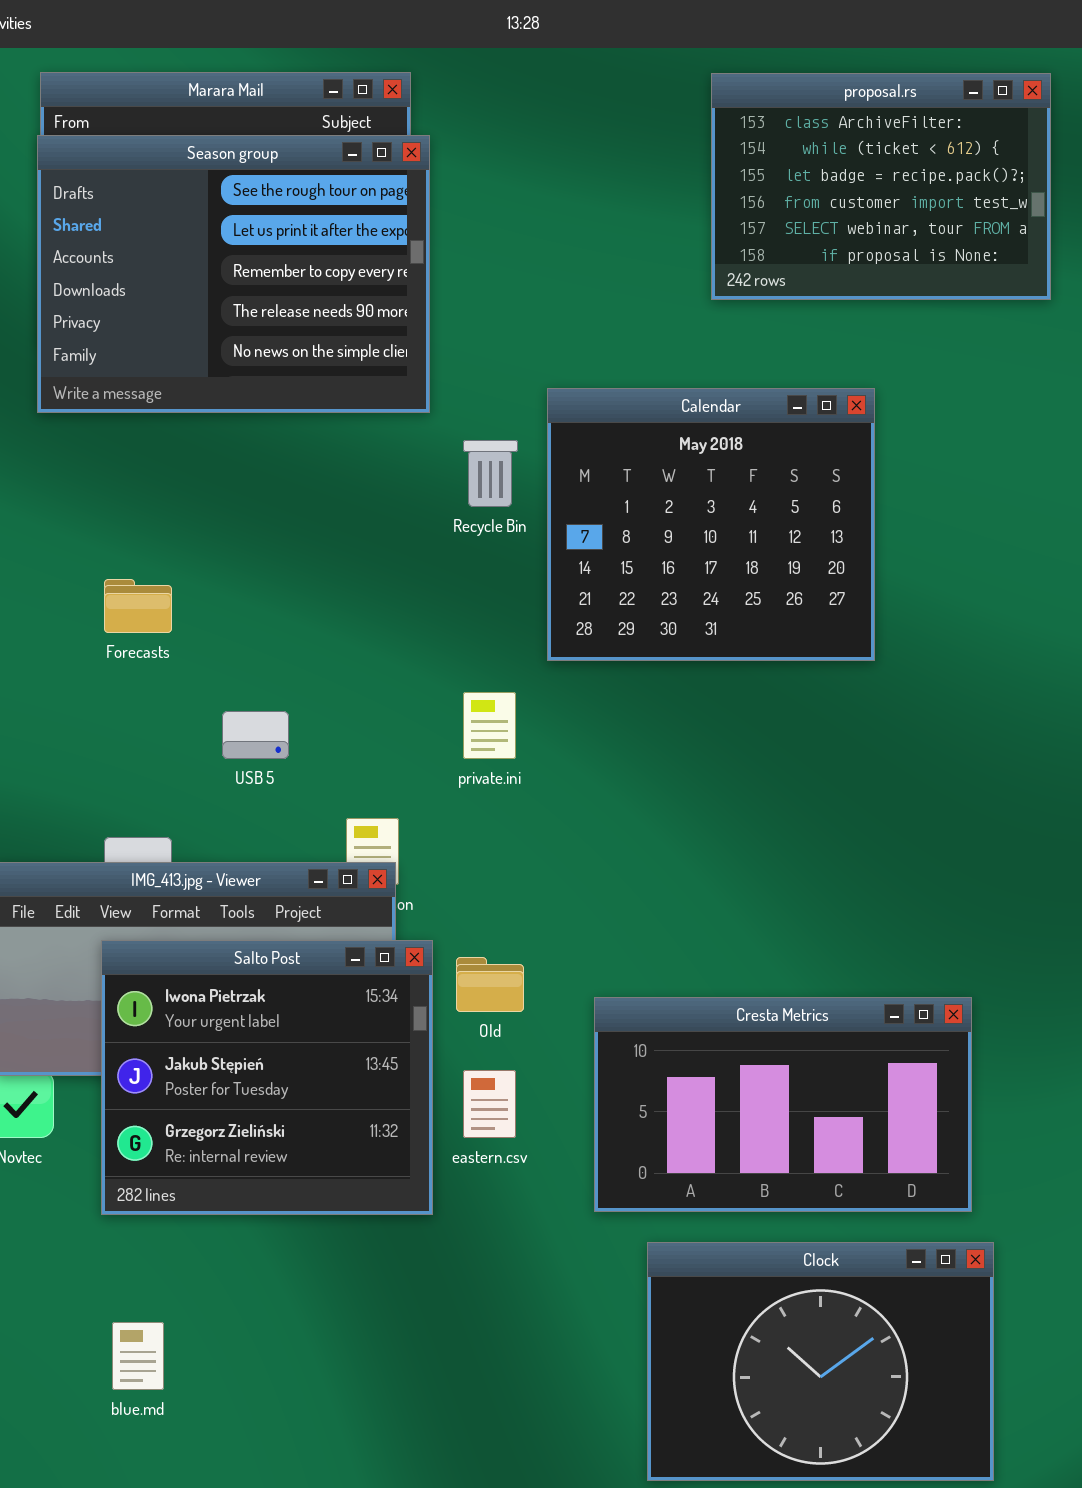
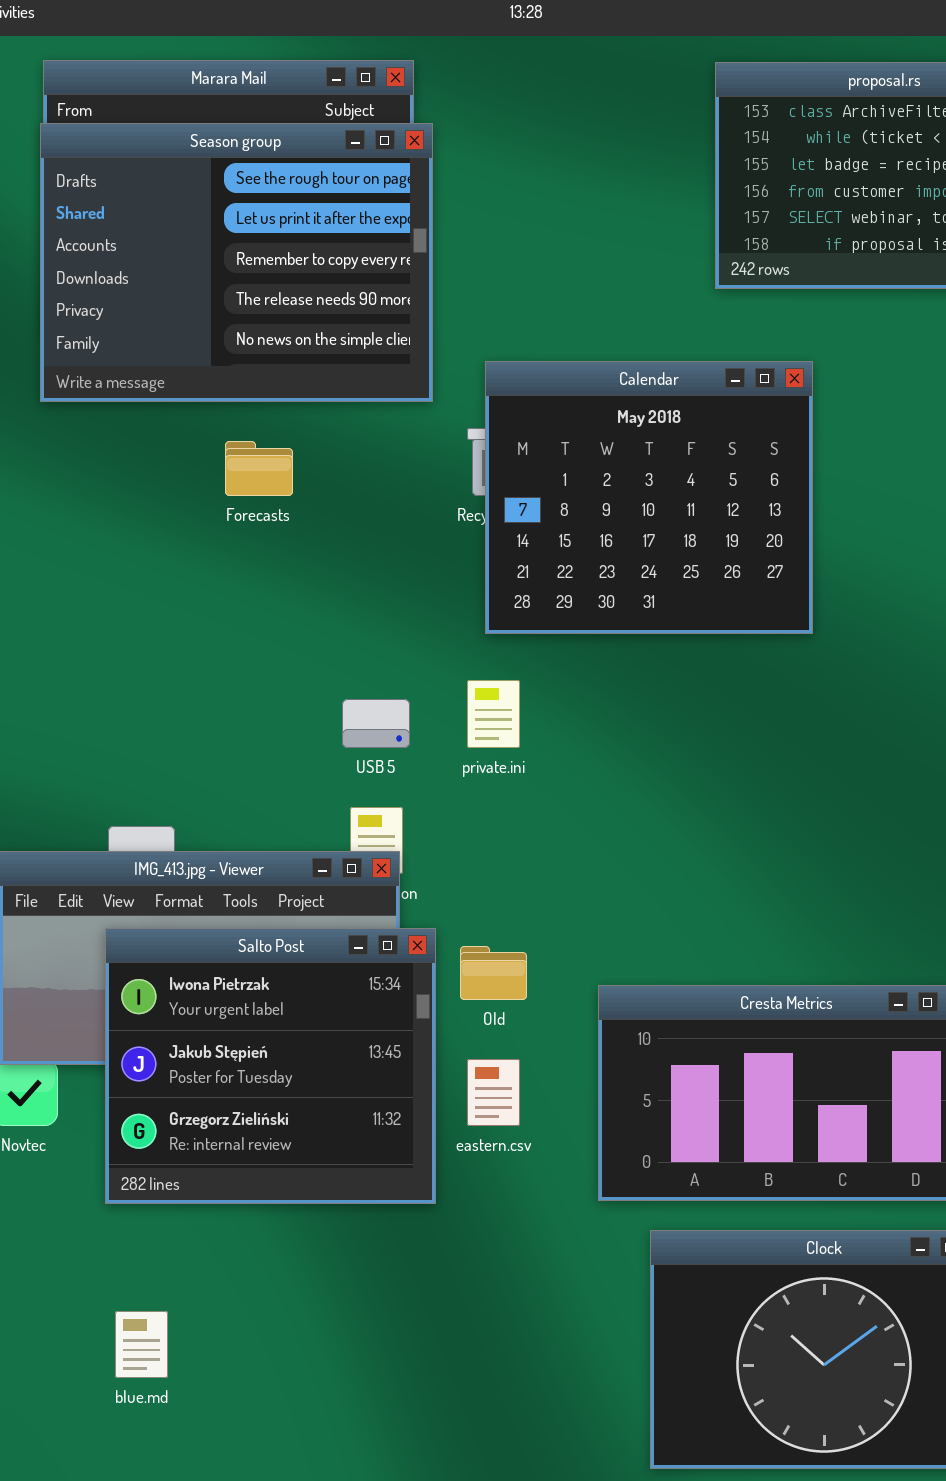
Calendar: [547,388,875,661] -> [485,361,813,634], moved
Forecasts: [104,579,172,633] -> [225,441,293,496], moved
USB 5: [222,711,289,759] -> [342,699,410,748], moved

